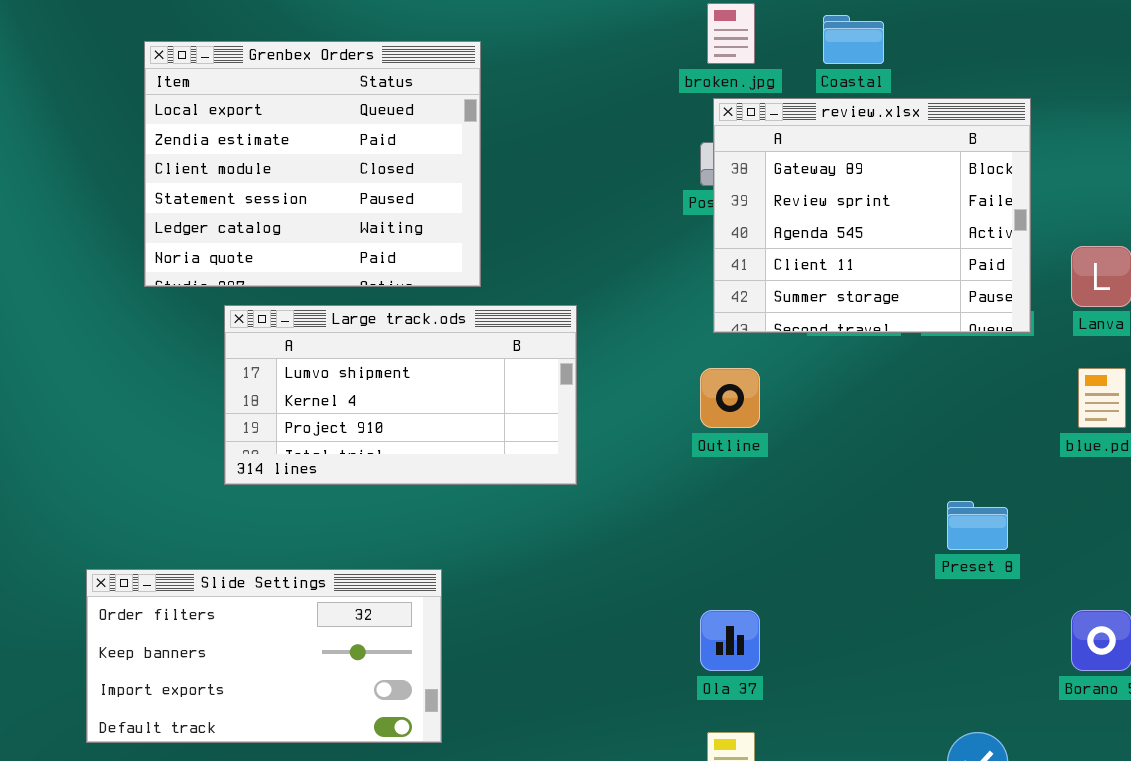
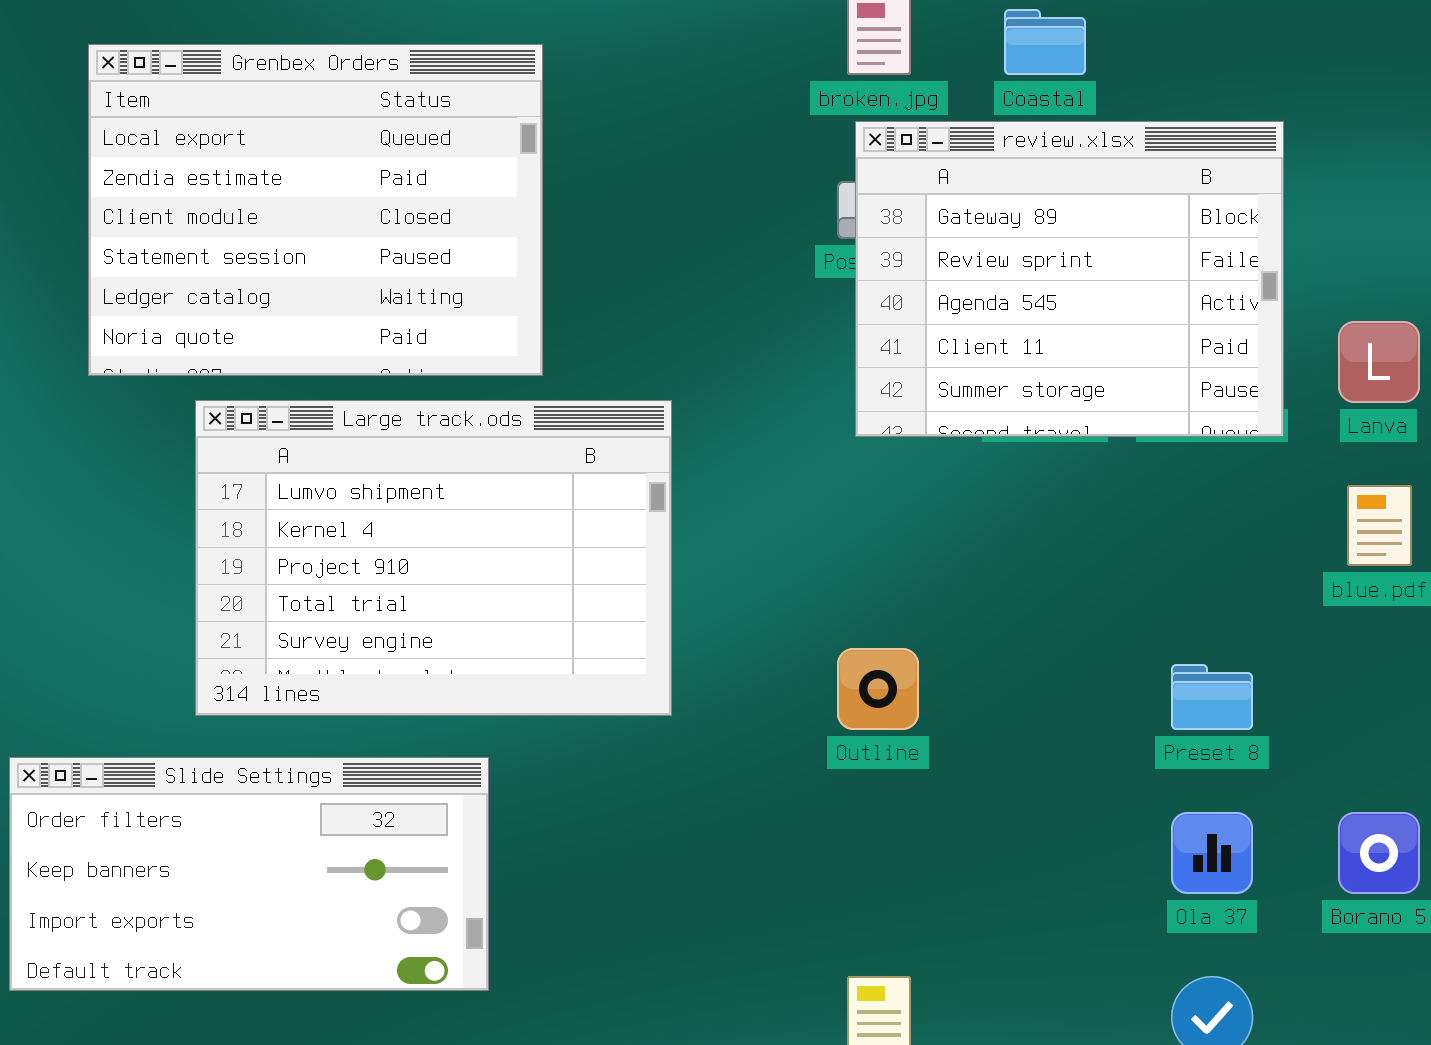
Large track.ods: [224,305,577,485] -> [195,400,672,716], resized
Outline: [700,368,760,428] -> [837,648,919,730], moved
Ola 37: [700,610,760,671] -> [1171,812,1253,894], moved

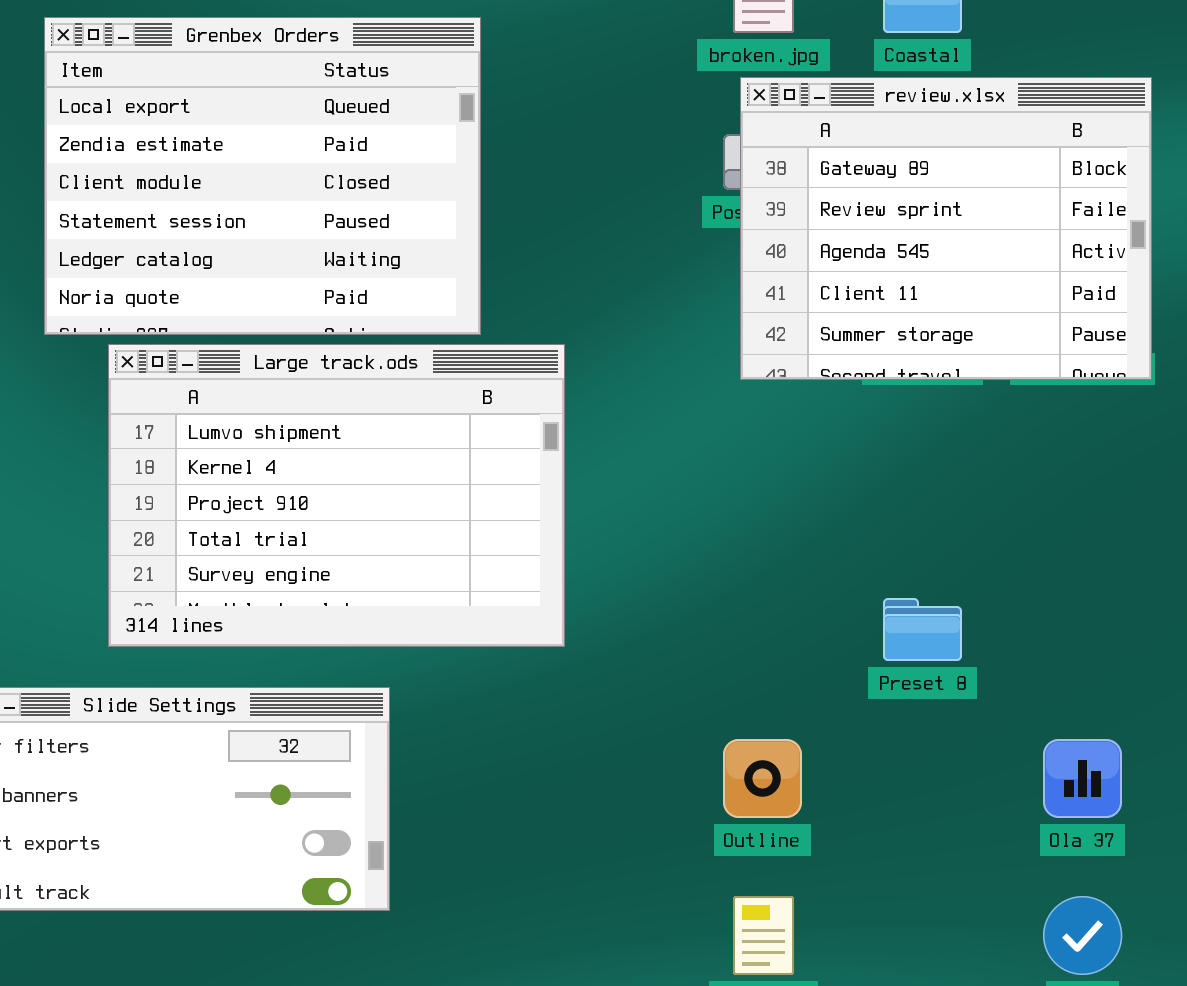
Grenbex Orders: [88,44,543,376] -> [44,17,481,335], moved
Outline: [837,648,919,730] -> [723,739,802,818], moved
Preset 8: [1171,664,1253,730] -> [883,598,962,661], moved

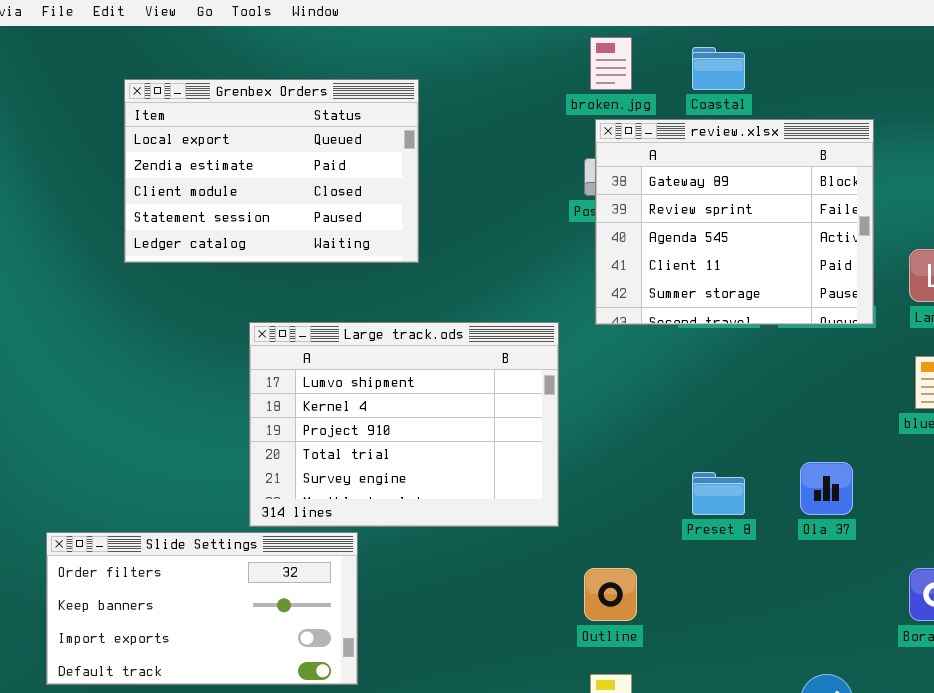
Grenbex Orders: [44,17,481,335] -> [124,79,419,263], resized
Large track.ods: [108,344,565,647] -> [249,322,559,527], moved
Ola 37: [1043,739,1122,818] -> [800,462,853,515], moved

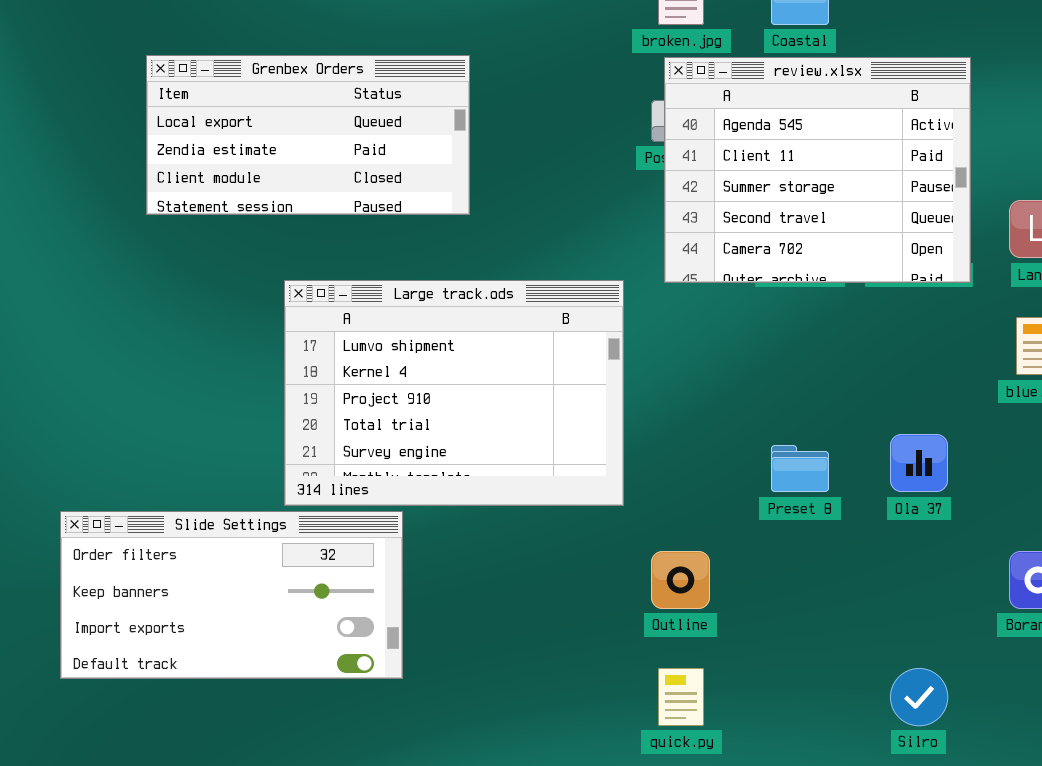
Grenbex Orders: [124,79,419,263] -> [146,55,470,215], resized
review.xlsx: [595,119,874,325] -> [664,57,971,283], scrolled down 2 rows

